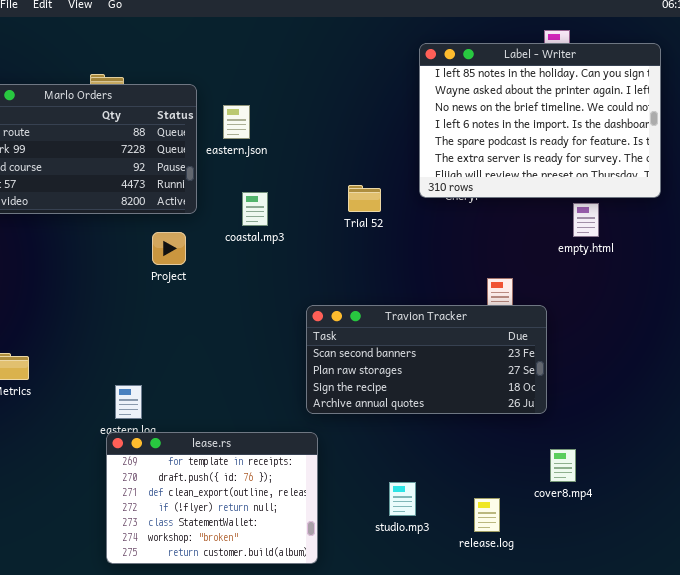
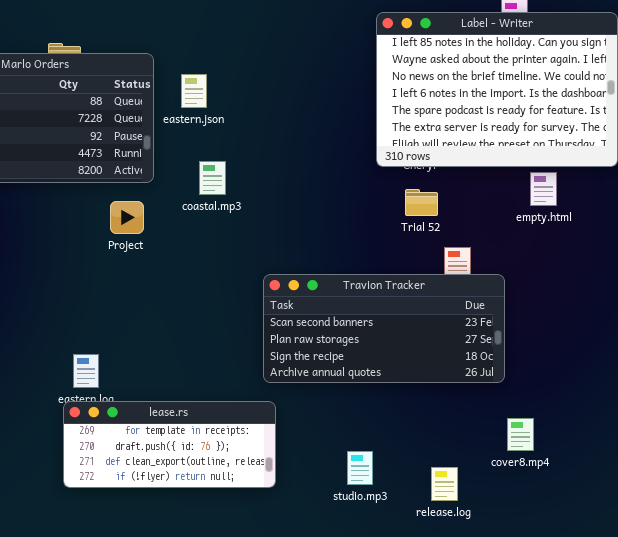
Trial 52: [348,185,381,212] -> [405,189,438,216], moved
lease.rs: [106,432,318,564] -> [63,401,276,488], resized

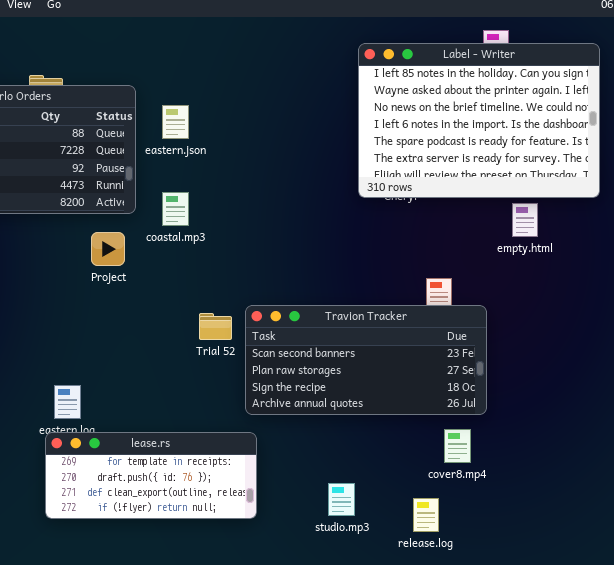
coastal.mp3: [199,161,226,195] -> [162,192,189,226], moved
Trial 52: [405,189,438,216] -> [199,313,232,340], moved
cover8.mp4: [507,418,534,451] -> [444,429,471,463], moved

